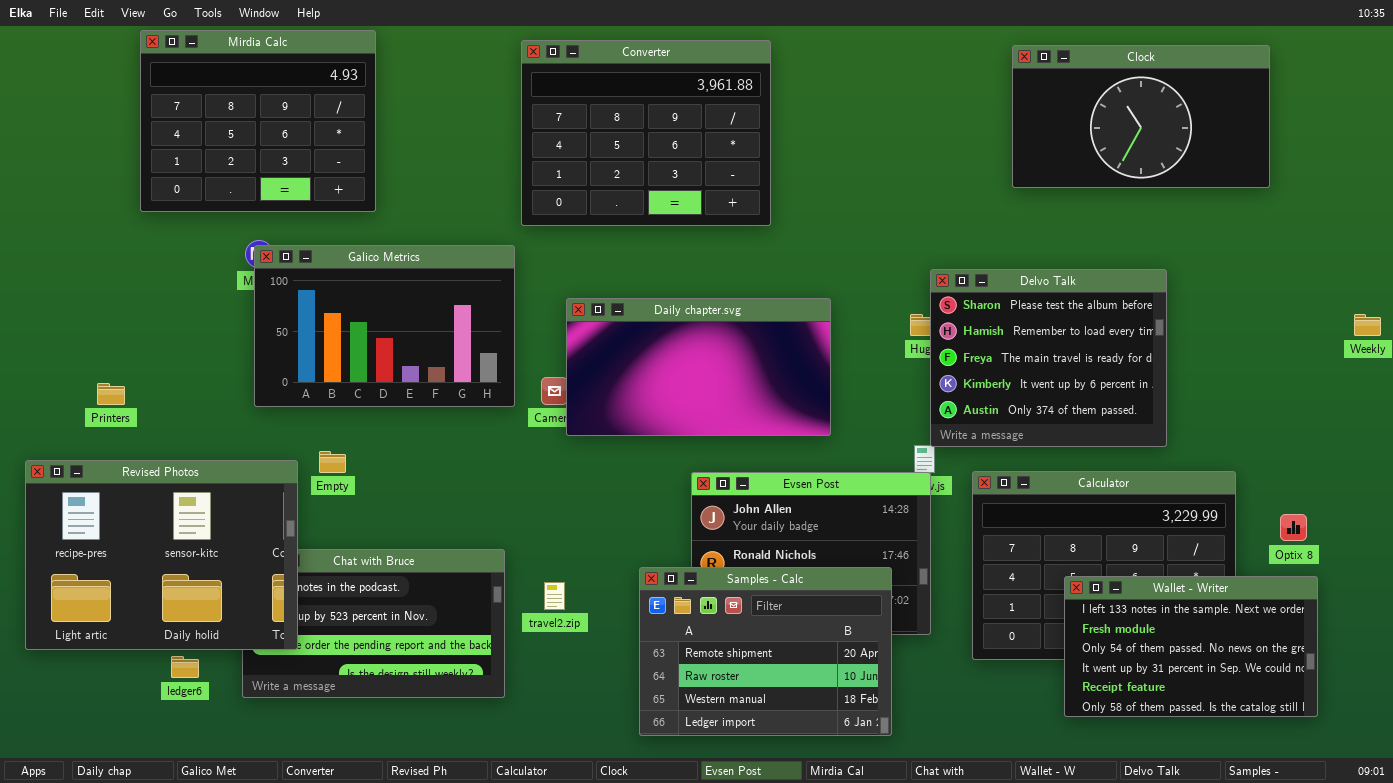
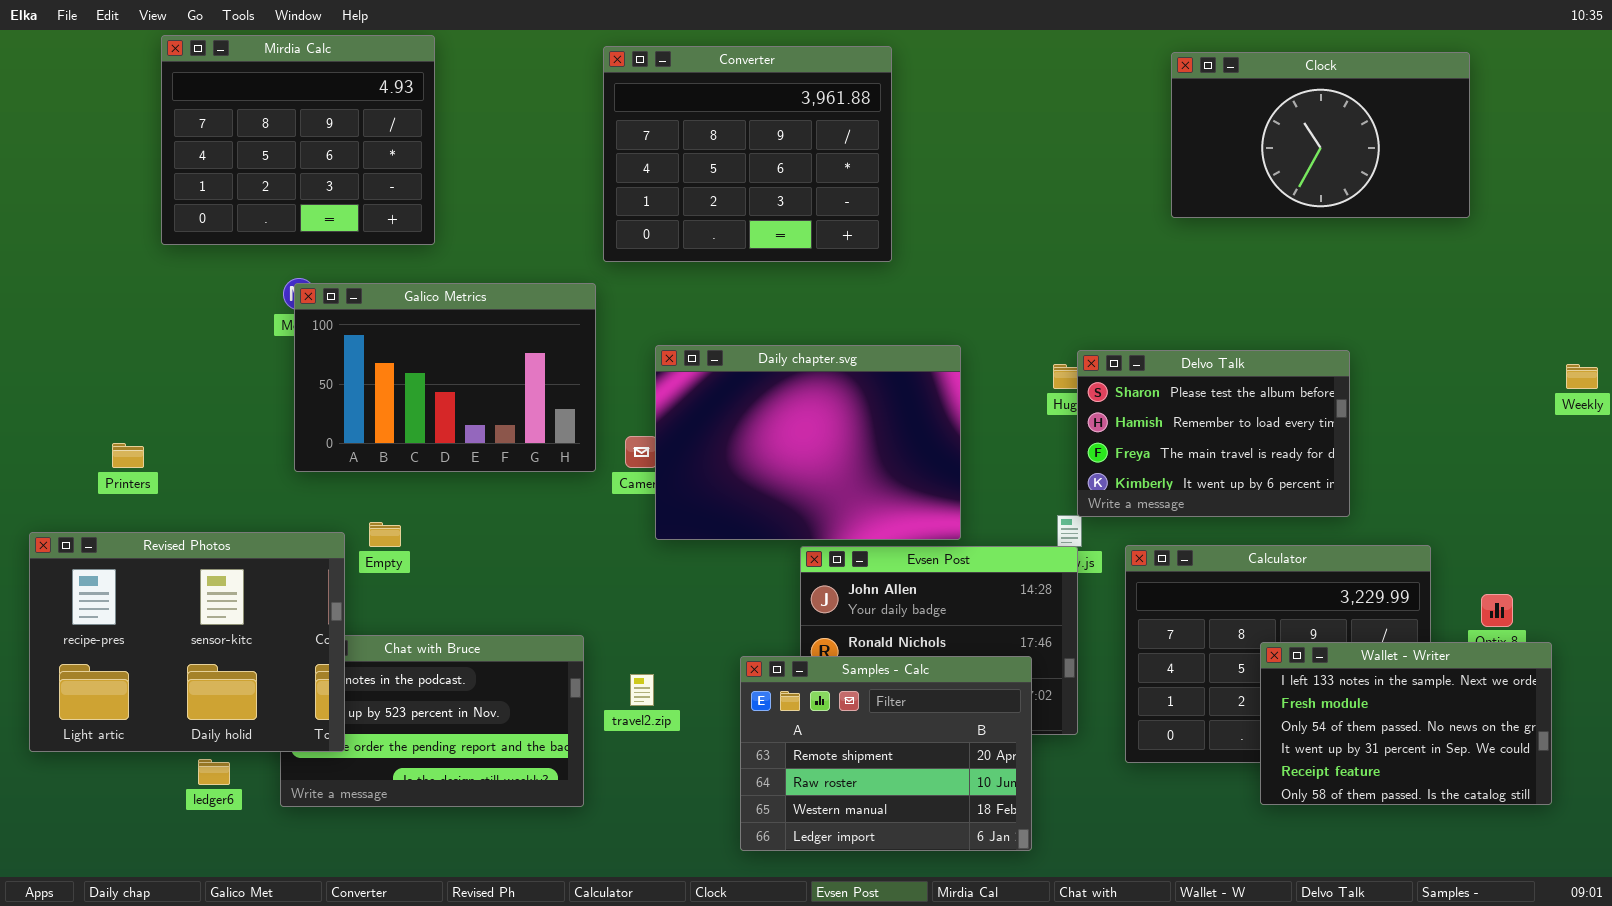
Delvo Talk: [930,269,1167,447] -> [1077,350,1350,517], resized
Daily chapter.svg: [566,298,831,436] -> [655,345,961,540], resized
Wallet - Writer: [1064,576,1318,717] -> [1260,642,1552,805], moved

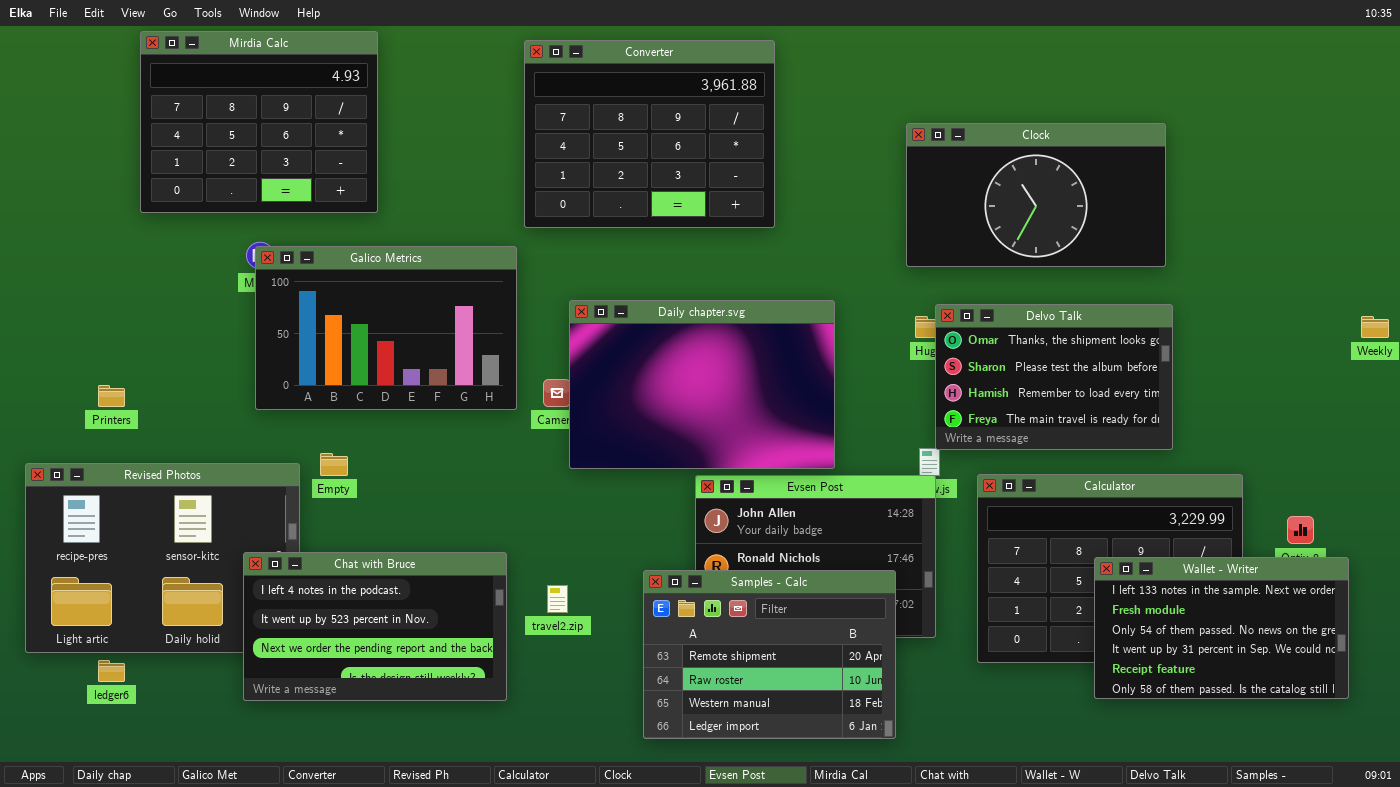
Clock: [1171,52,1470,218] -> [906,123,1166,267], moved
Delvo Talk: [1077,350,1350,517] -> [935,304,1173,450], scrolled up 1 row
Chat with Bruce: [280,635,584,807] -> [243,552,507,701], raised
ledger6: [198,759,230,785] -> [98,660,125,682], moved

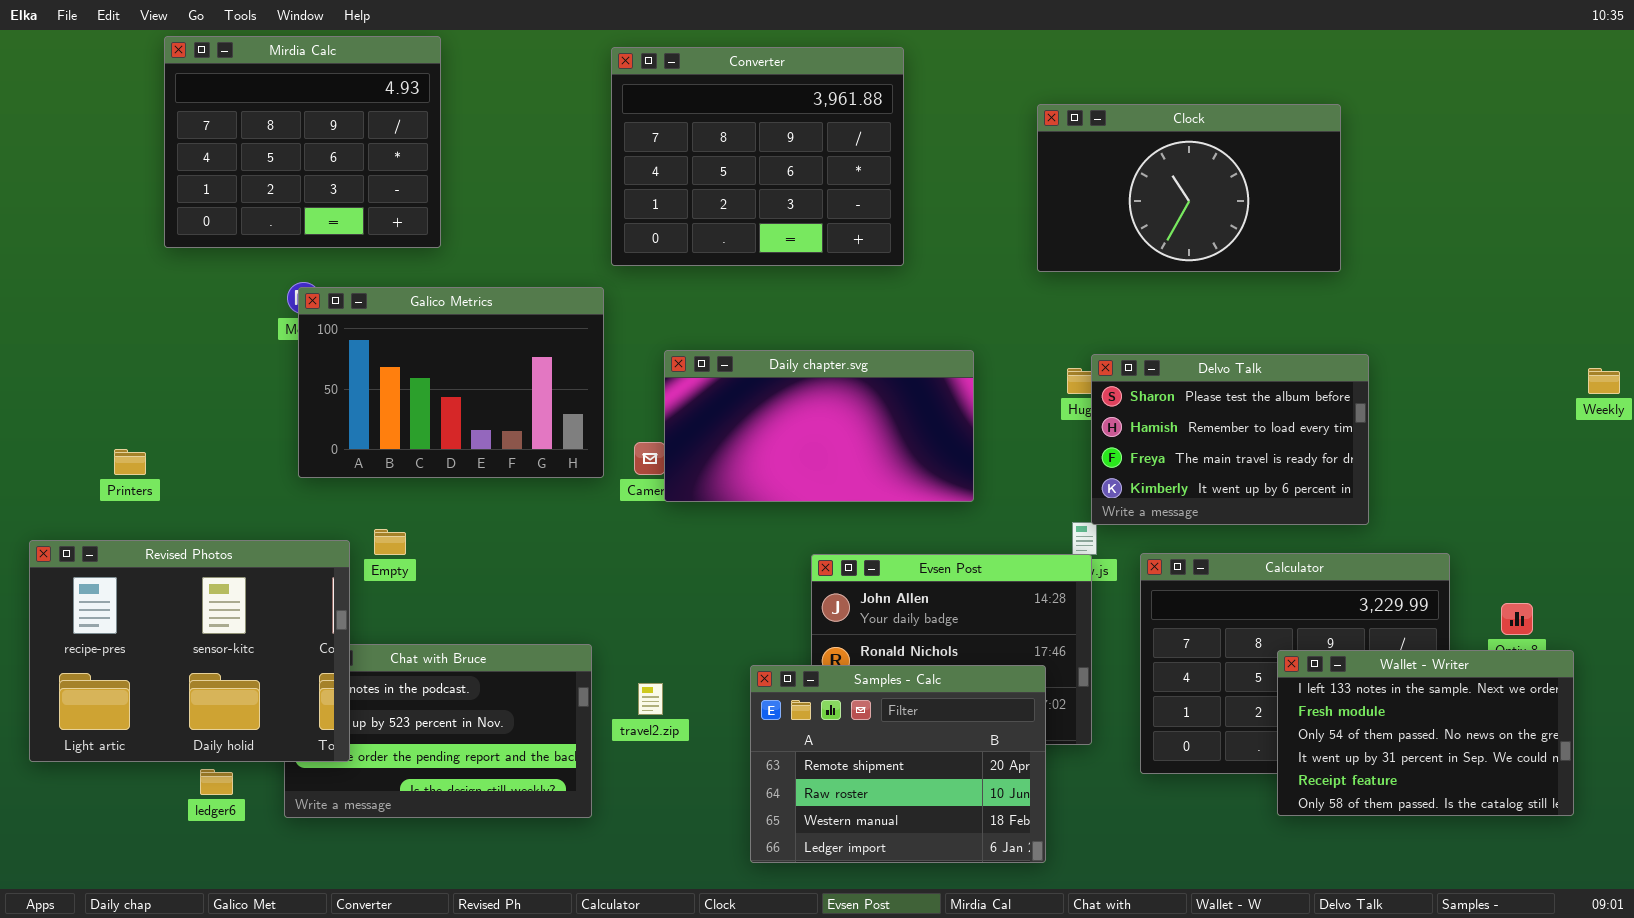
Clock: [906,123,1166,267] -> [1037,104,1341,272], moved
Daily chapter.svg: [569,300,835,469] -> [664,350,974,502], resized
Delvo Talk: [935,304,1173,450] -> [1091,354,1369,525], scrolled down 1 row
Revised Photos: [25,463,300,653] -> [29,540,350,762], raised
ledger6: [98,660,125,682] -> [200,769,233,795], moved

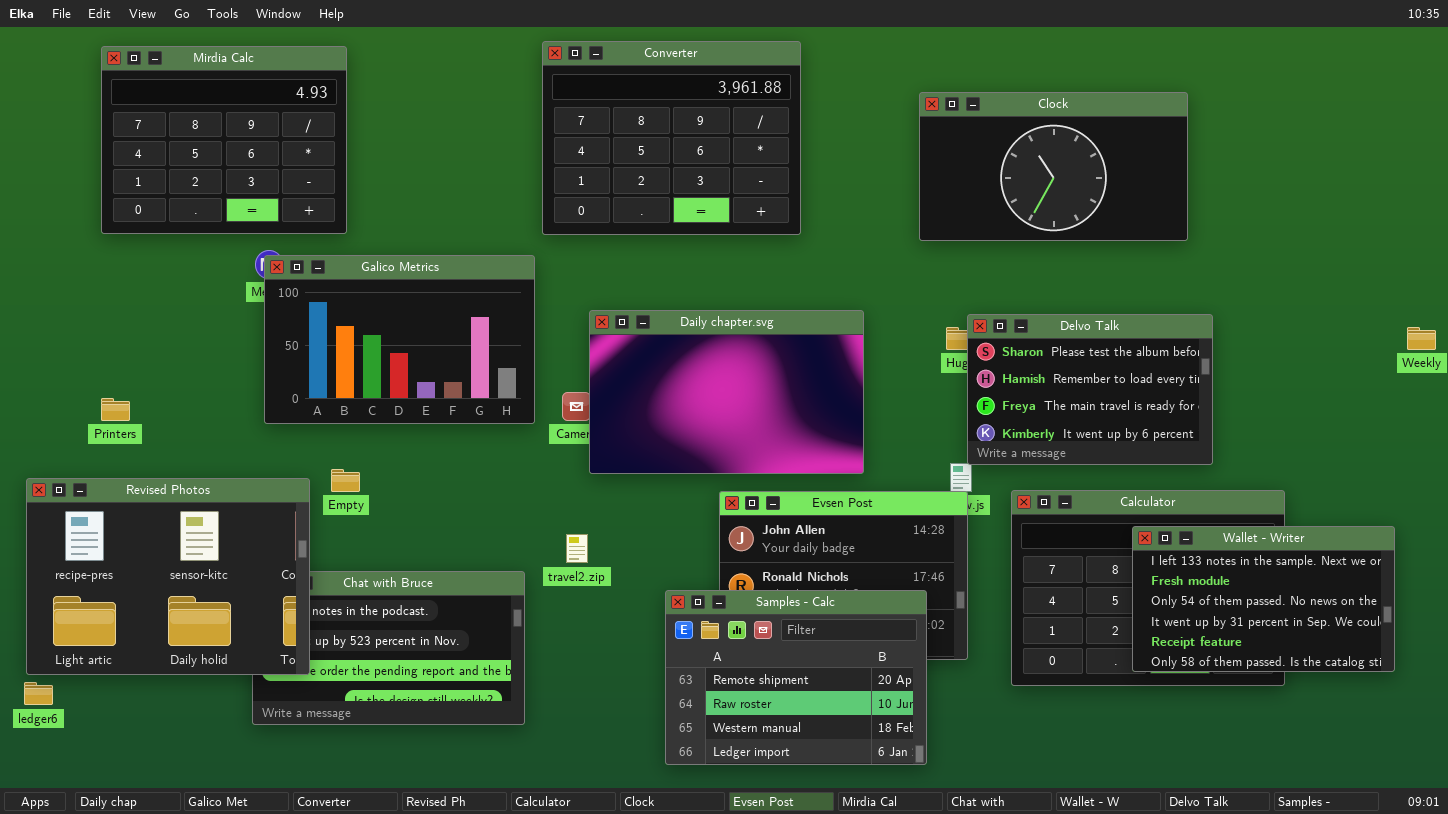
Mirdia Calc: [164,36,441,248] -> [101,46,347,234], moved
Daily chapter.svg: [664,350,974,502] -> [589,310,864,474], resized
Wallet - Writer: [1277,650,1574,816] -> [1132,526,1395,672], moved
travel2.zip: [638,683,663,715] -> [566,534,588,563], moved
ledger6: [200,769,233,795] -> [24,682,53,705], moved

